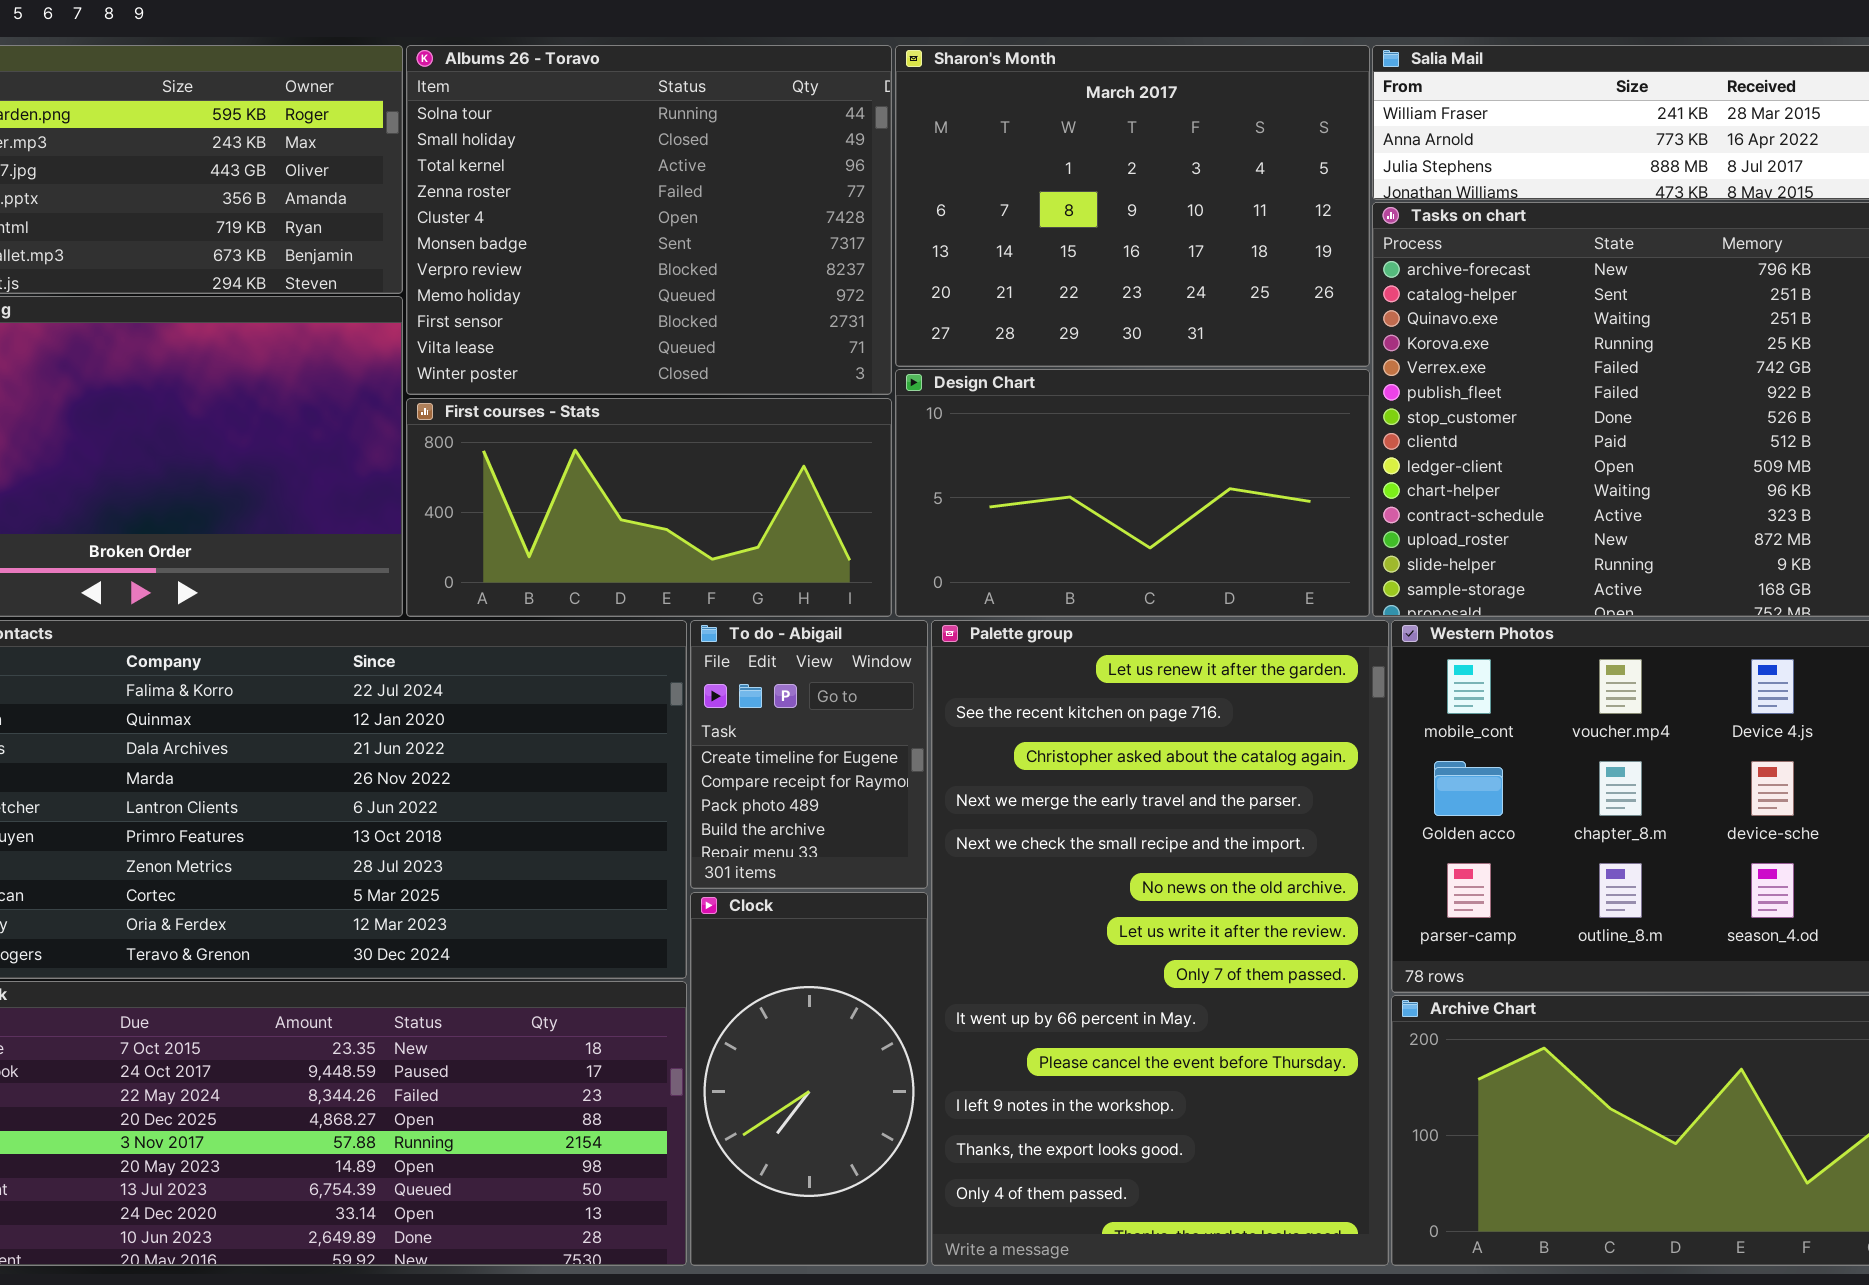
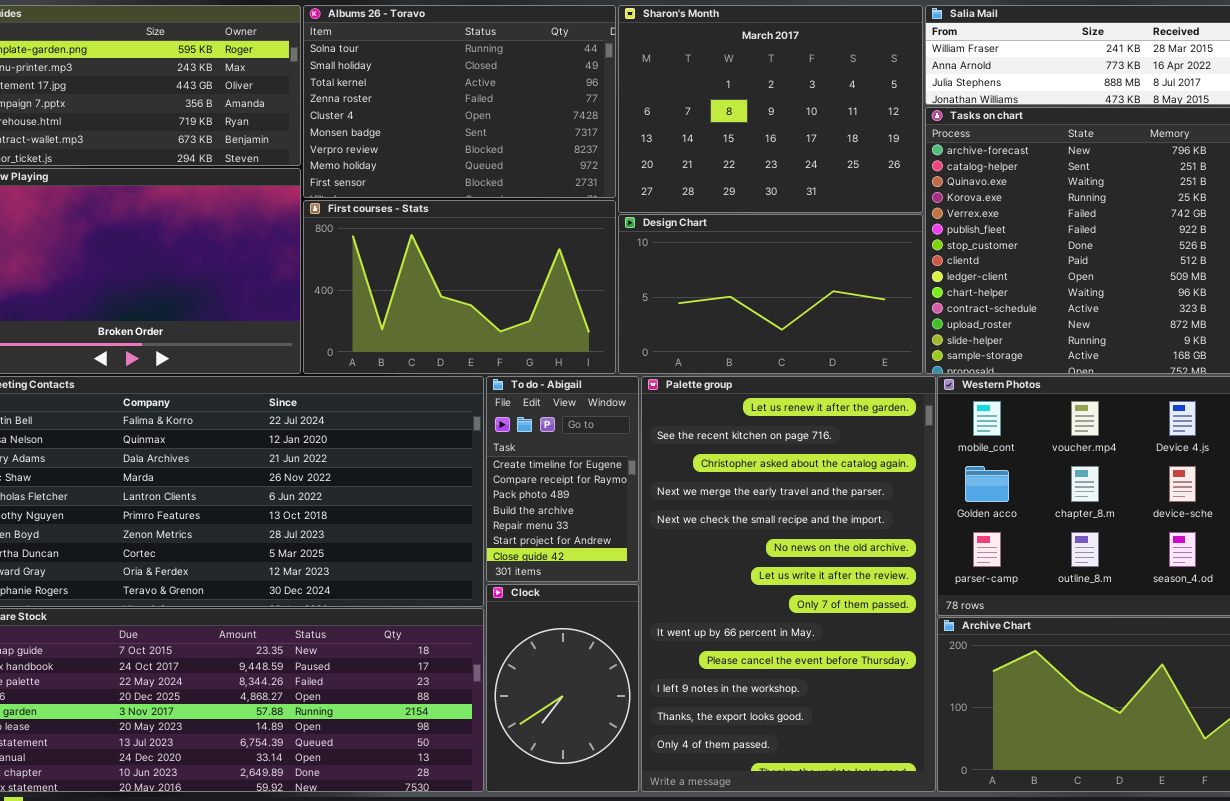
Albums 26 - Toravo: [406,45,892,395] -> [303,5,616,198], resized
First courses - Stats: [406,398,892,617] -> [303,200,616,374], resized
To do - Abigail: [690,620,928,889] -> [486,376,639,582], resized
Clock: [690,892,928,1266] -> [486,584,639,792], resized

